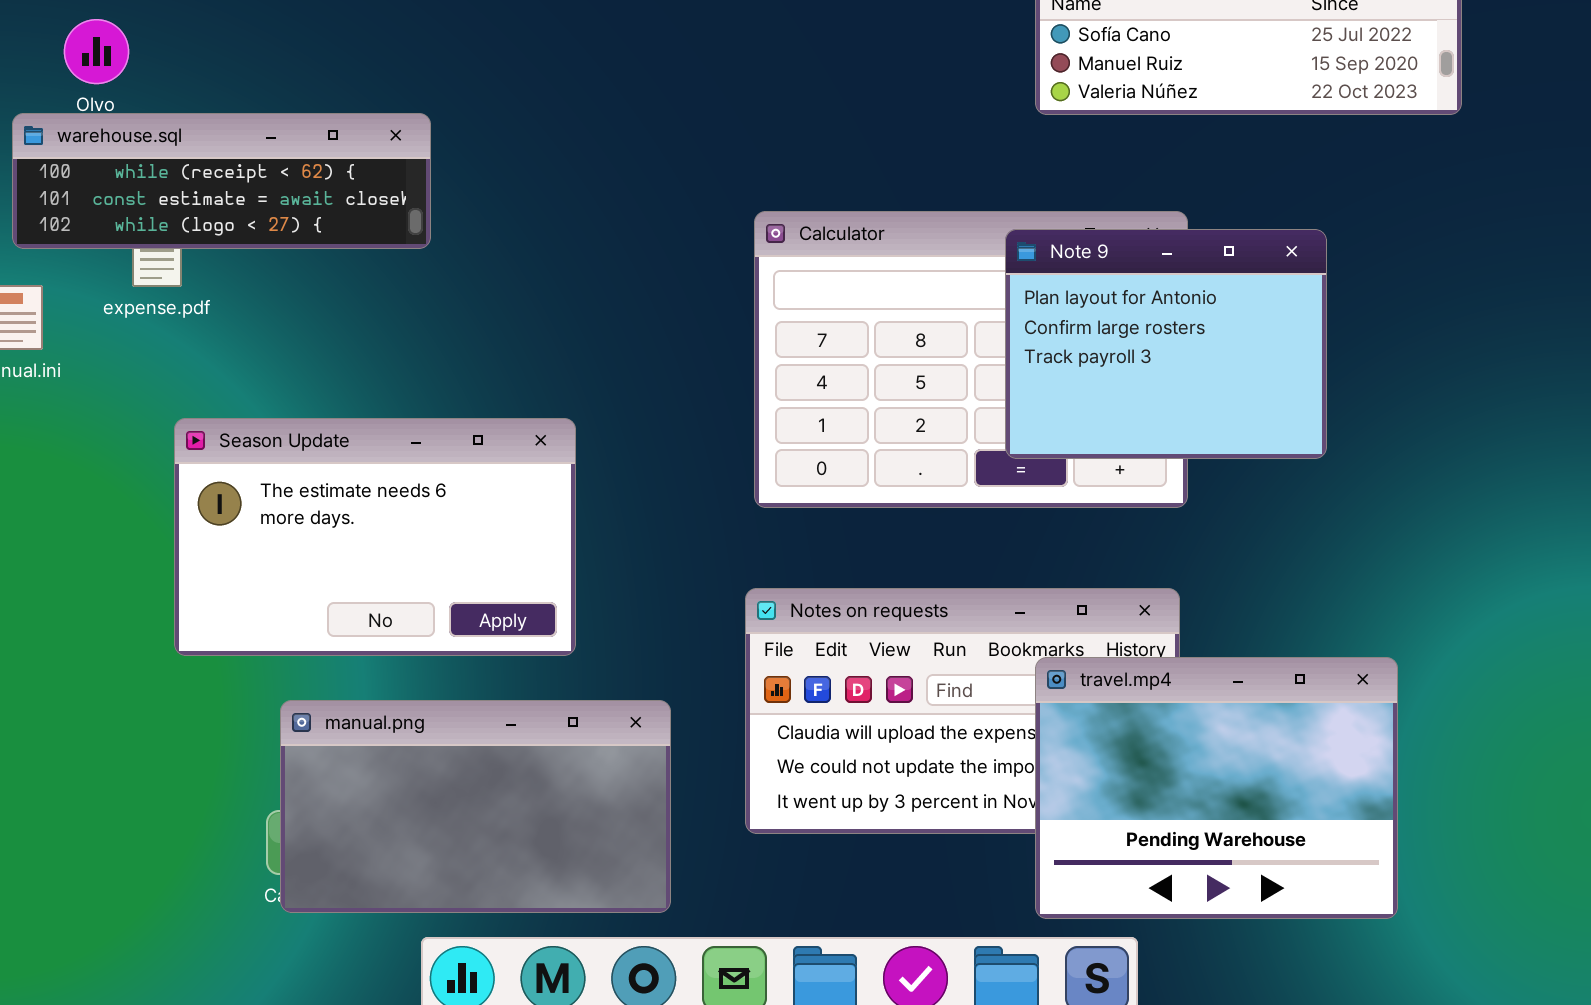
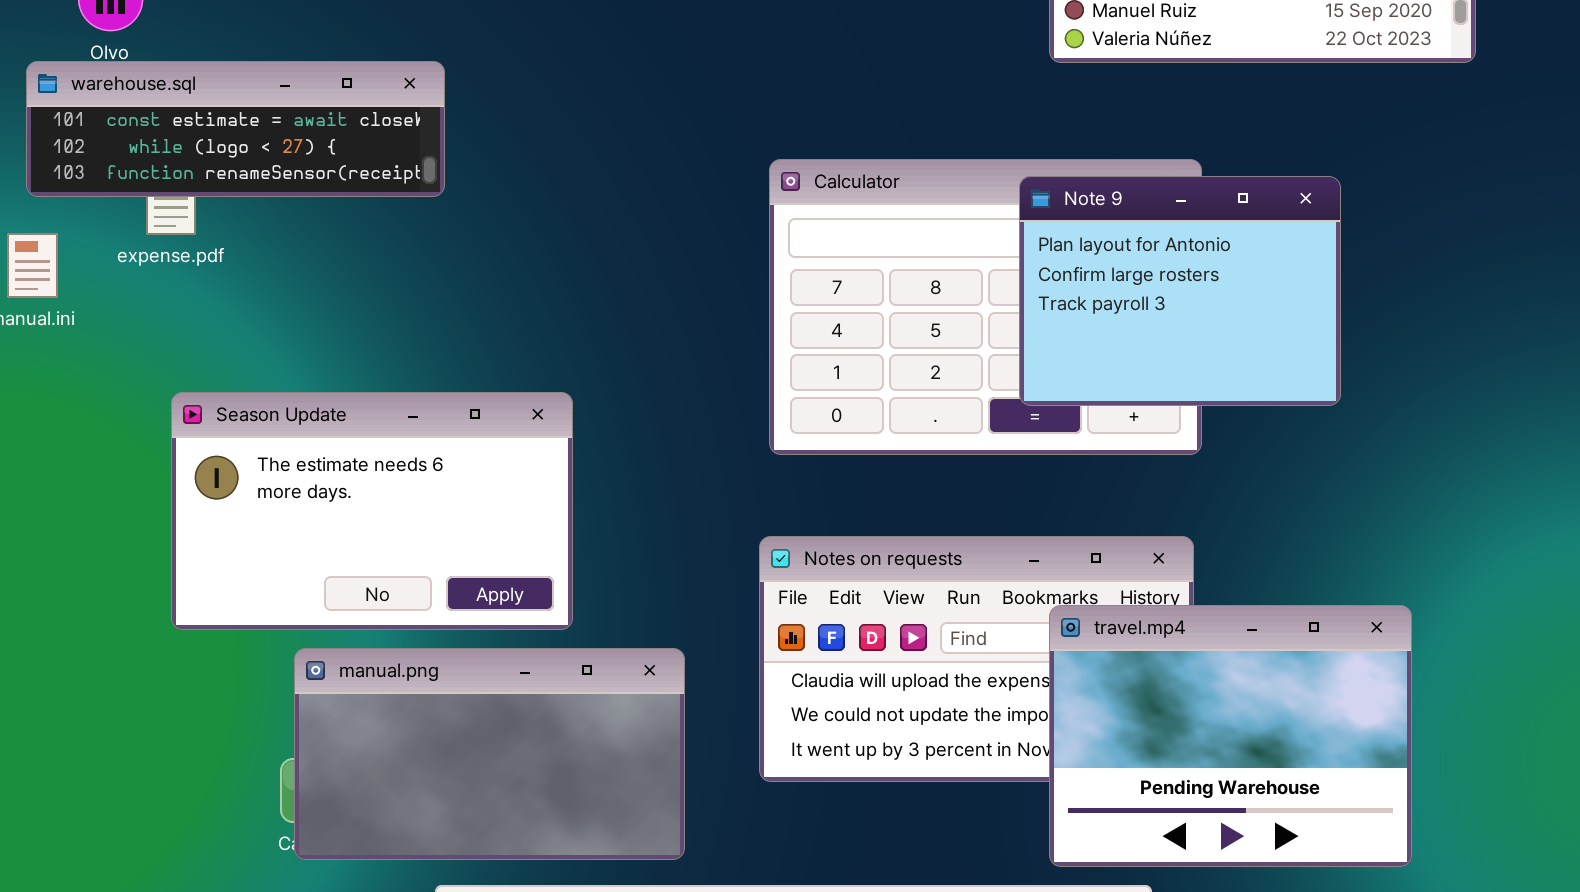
warehouse.sql: [12,113,431,249] -> [26,61,445,197], scrolled down 1 row
Season Update: [174,418,576,656] -> [171,392,573,630], moved

